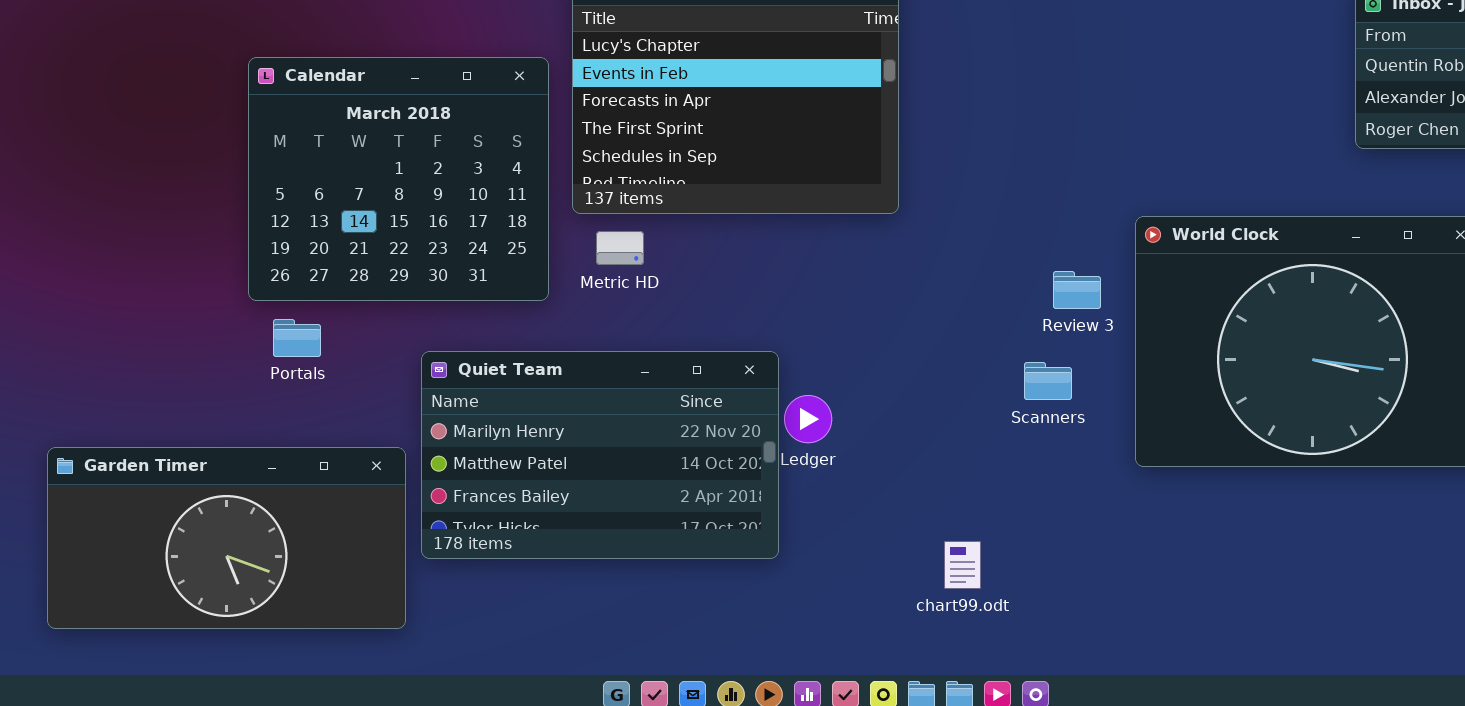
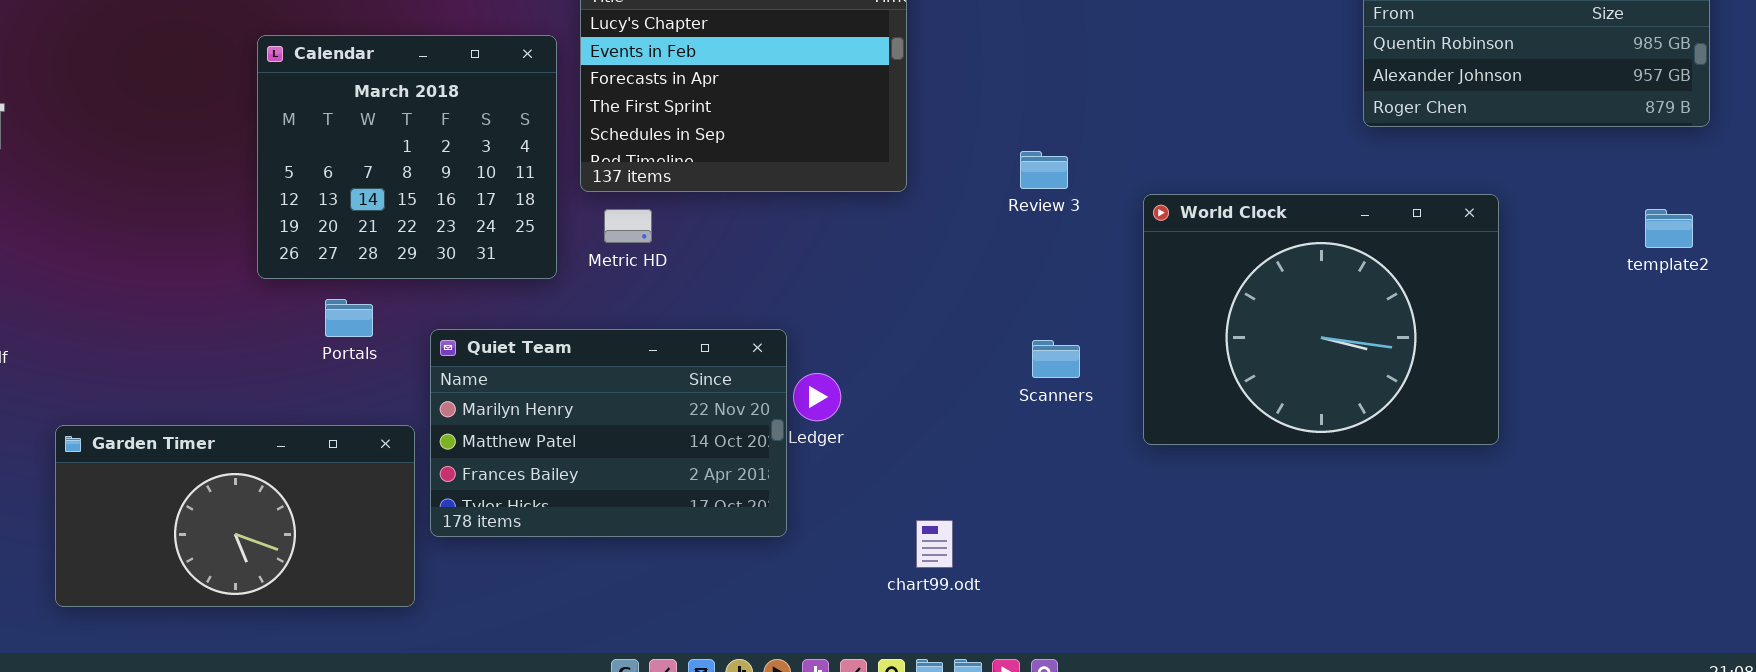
Review 3: [1053,271,1101,309] -> [1020,151,1068,189], moved
Portals: [273,319,321,357] -> [325,299,373,337], moved
chart99.odt: [944,541,981,589] -> [916,520,953,568], moved

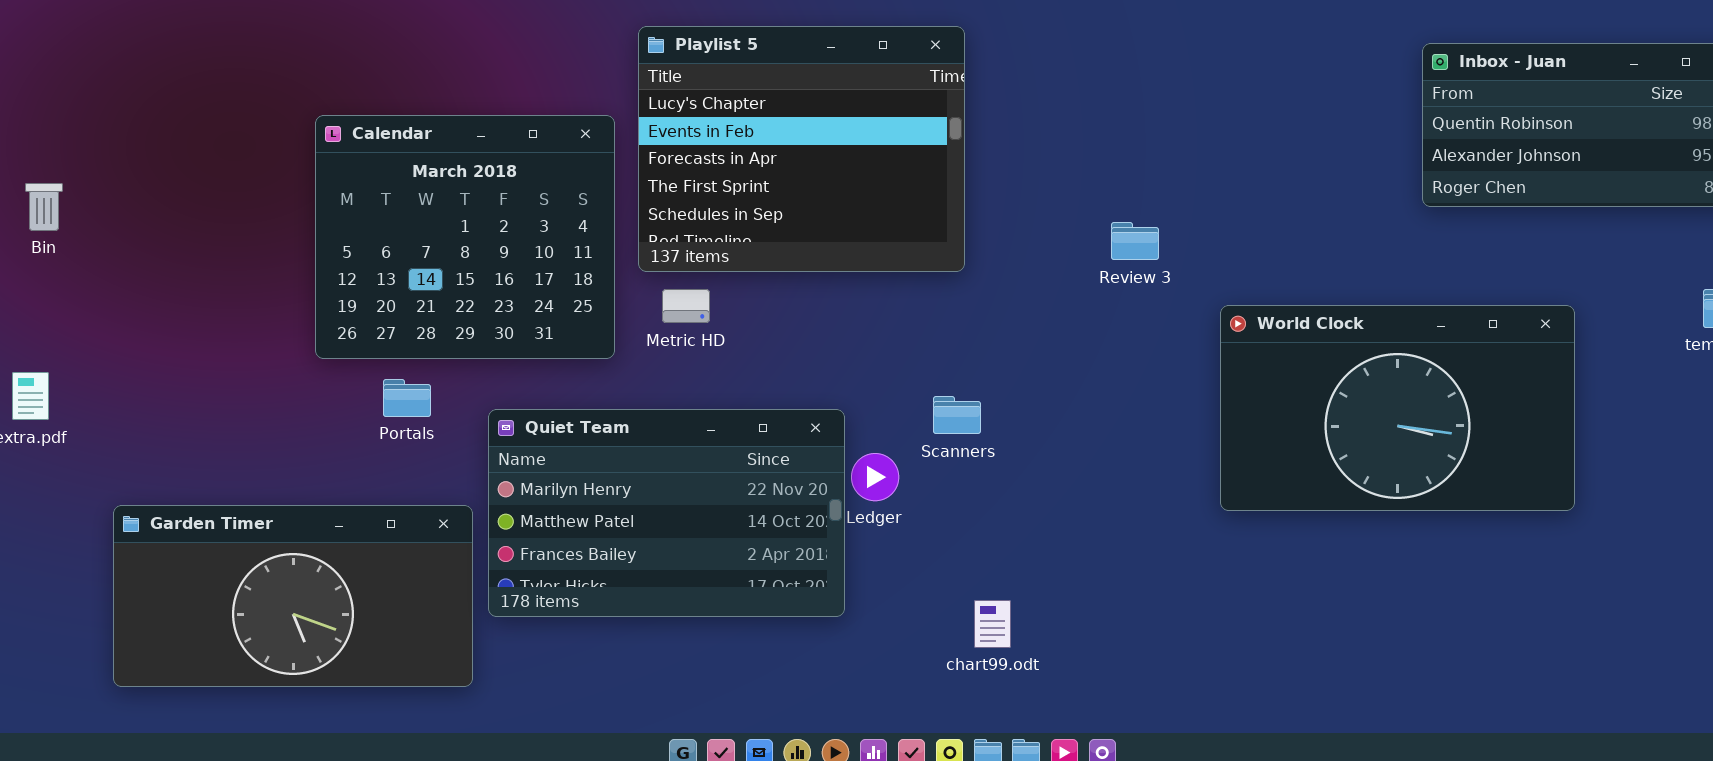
Review 3: [1020,151,1068,189] -> [1111,222,1159,260], moved
World Clock: [1143,194,1499,445] -> [1220,305,1575,511], moved, resized
Scanners: [1032,340,1080,378] -> [933,396,981,434], moved

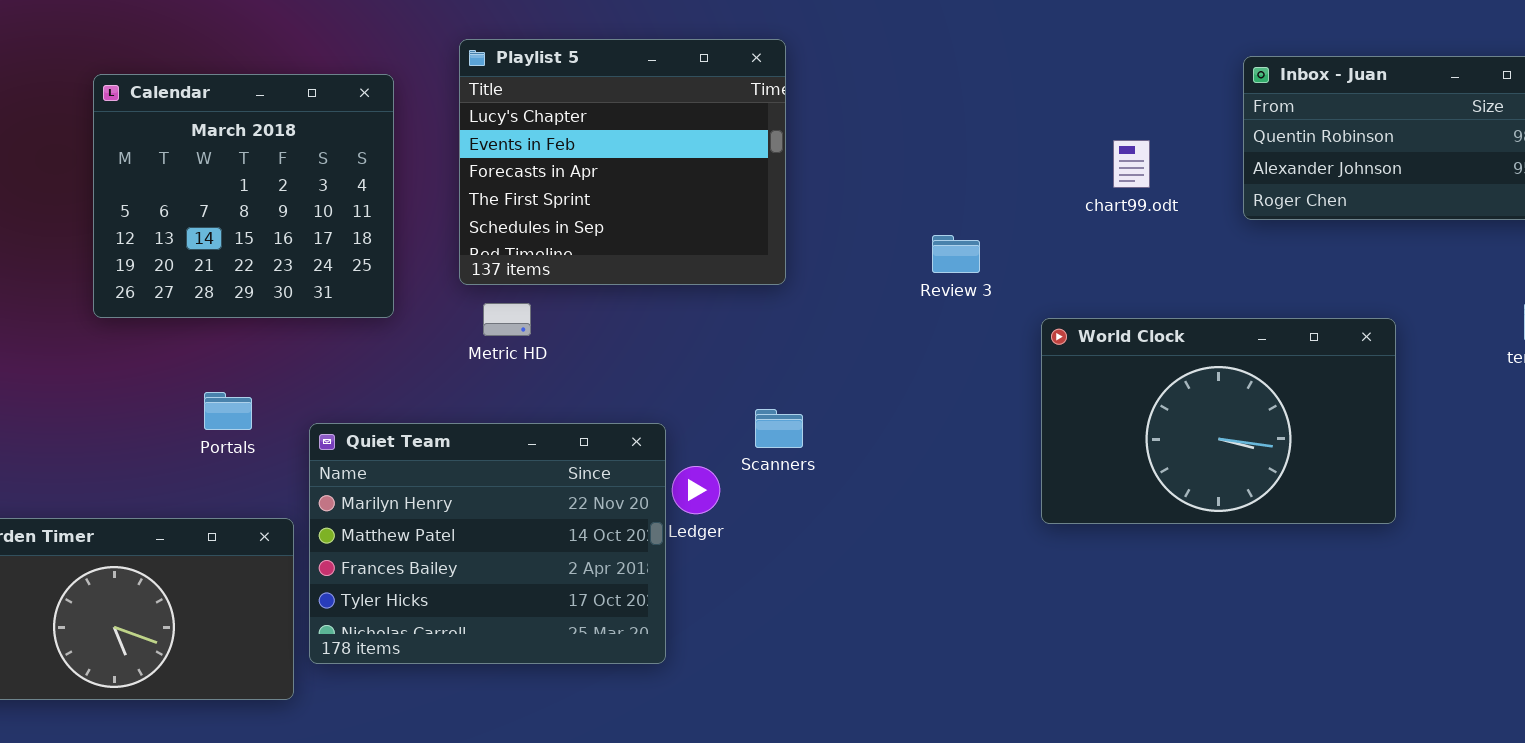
Calendar: [315,115,615,359] -> [93,74,394,318], moved
Quiet Team: [488,409,845,617] -> [309,423,666,664], resized
chart99.odt: [974,600,1011,648] -> [1113,140,1150,188], moved

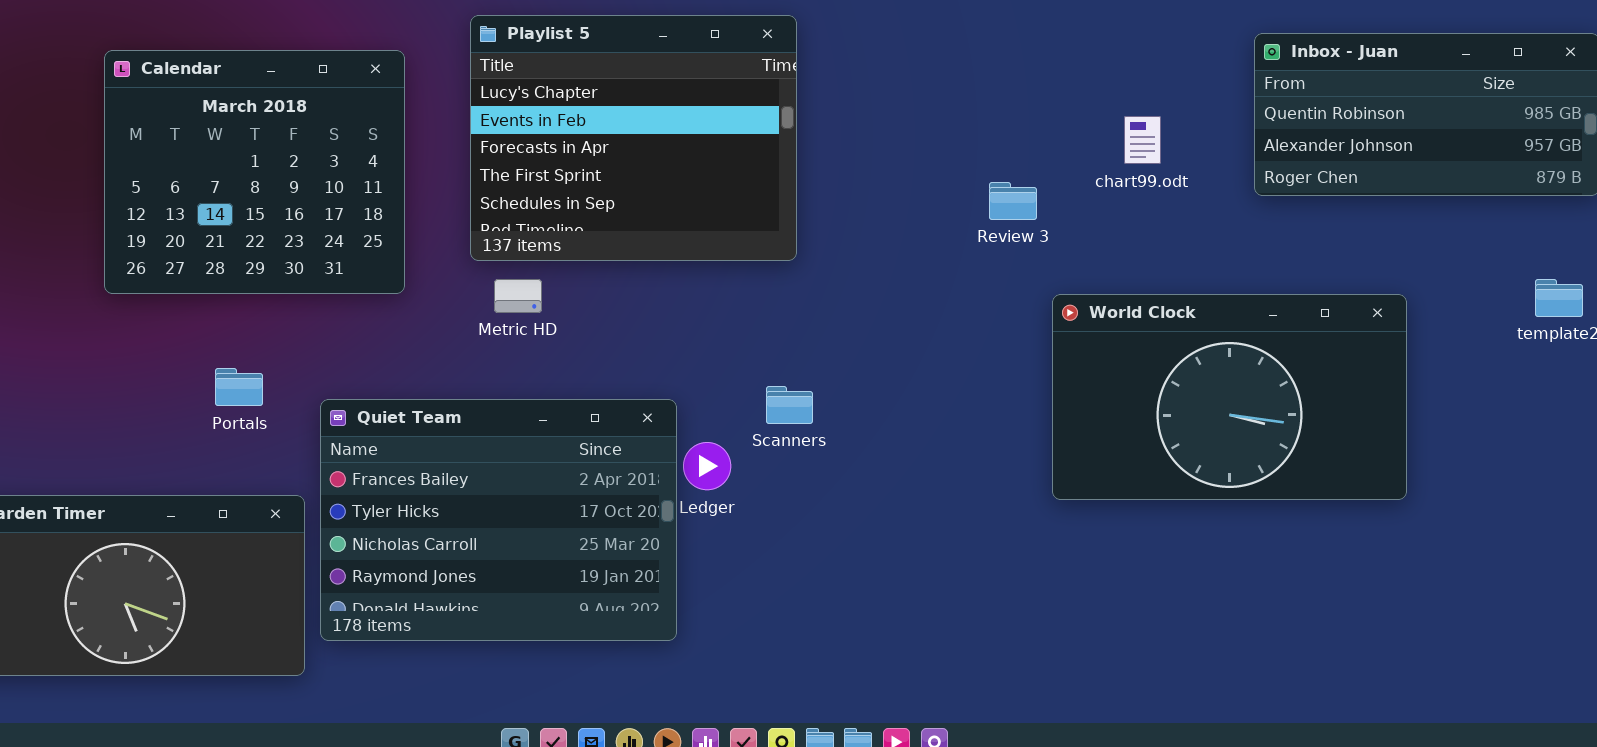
Review 3: [932,235,980,273] -> [989,182,1037,220], moved
Quiet Team: [309,423,666,664] -> [320,399,677,641], scrolled down 2 rows

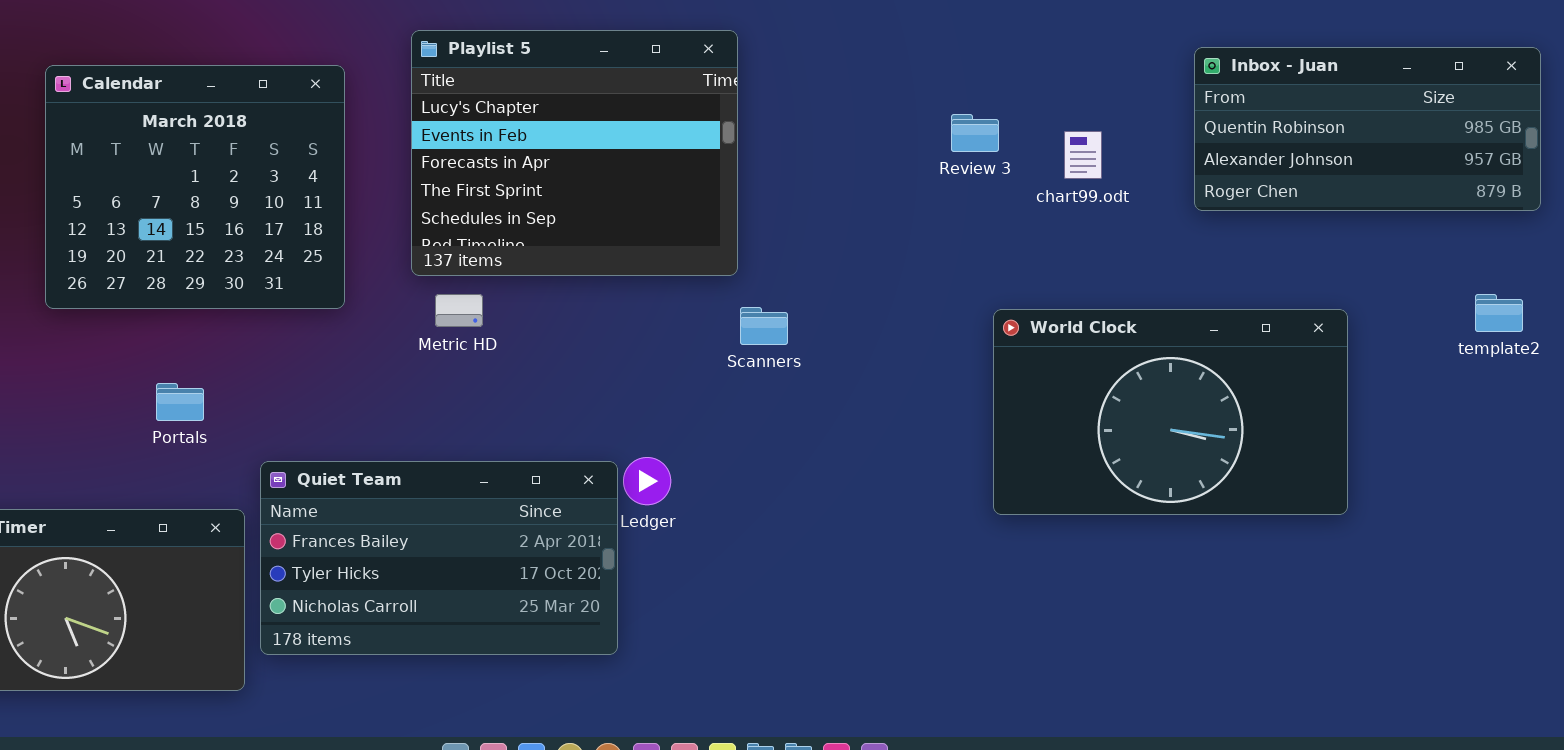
Review 3: [989,182,1037,220] -> [951,114,999,152], moved
Scanners: [766,386,813,424] -> [740,307,788,345], moved
Quiet Team: [320,399,677,641] -> [260,461,618,655], resized

